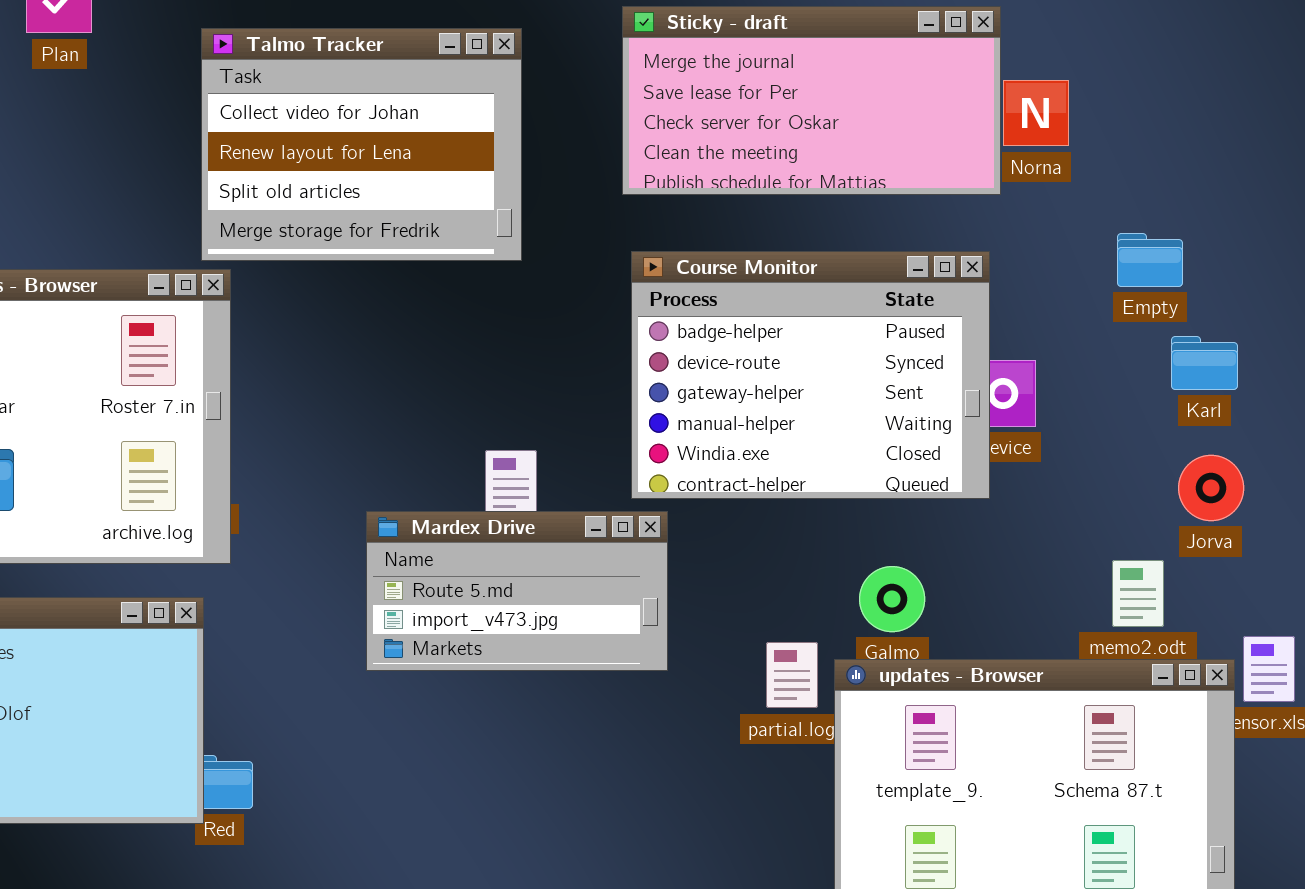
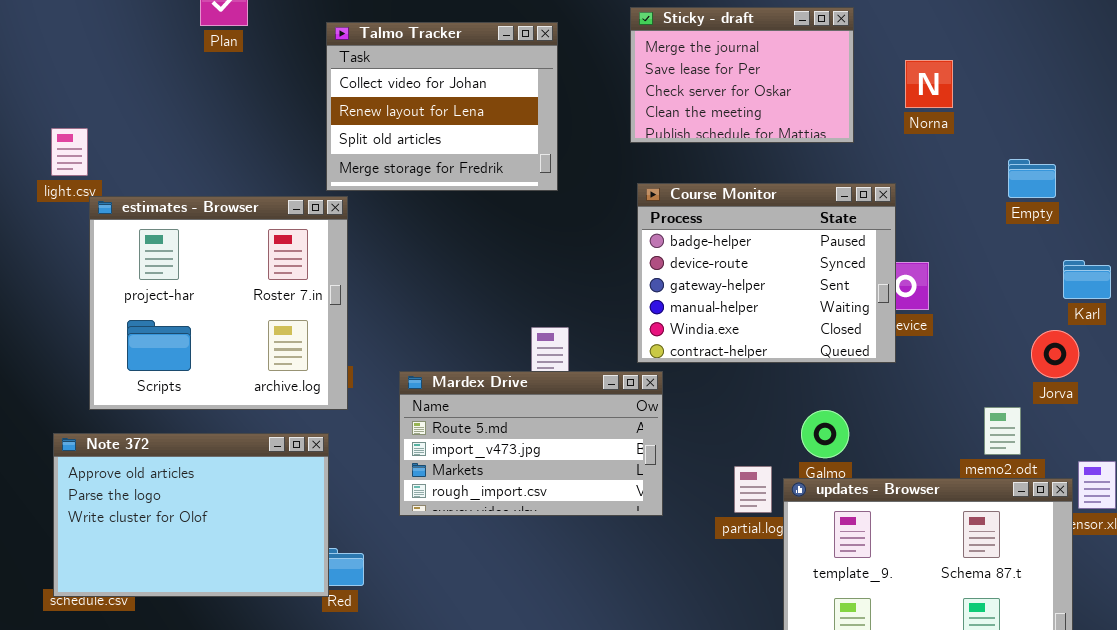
Sticky - draft: [622,6,1001,195] -> [630,7,854,143], resized
Empty: [1117,233,1183,287] -> [1008,159,1056,198], moved
Karl: [1171,336,1238,390] -> [1063,260,1111,299], moved
Mardex Drive: [366,511,668,671] -> [399,371,663,516], resized

